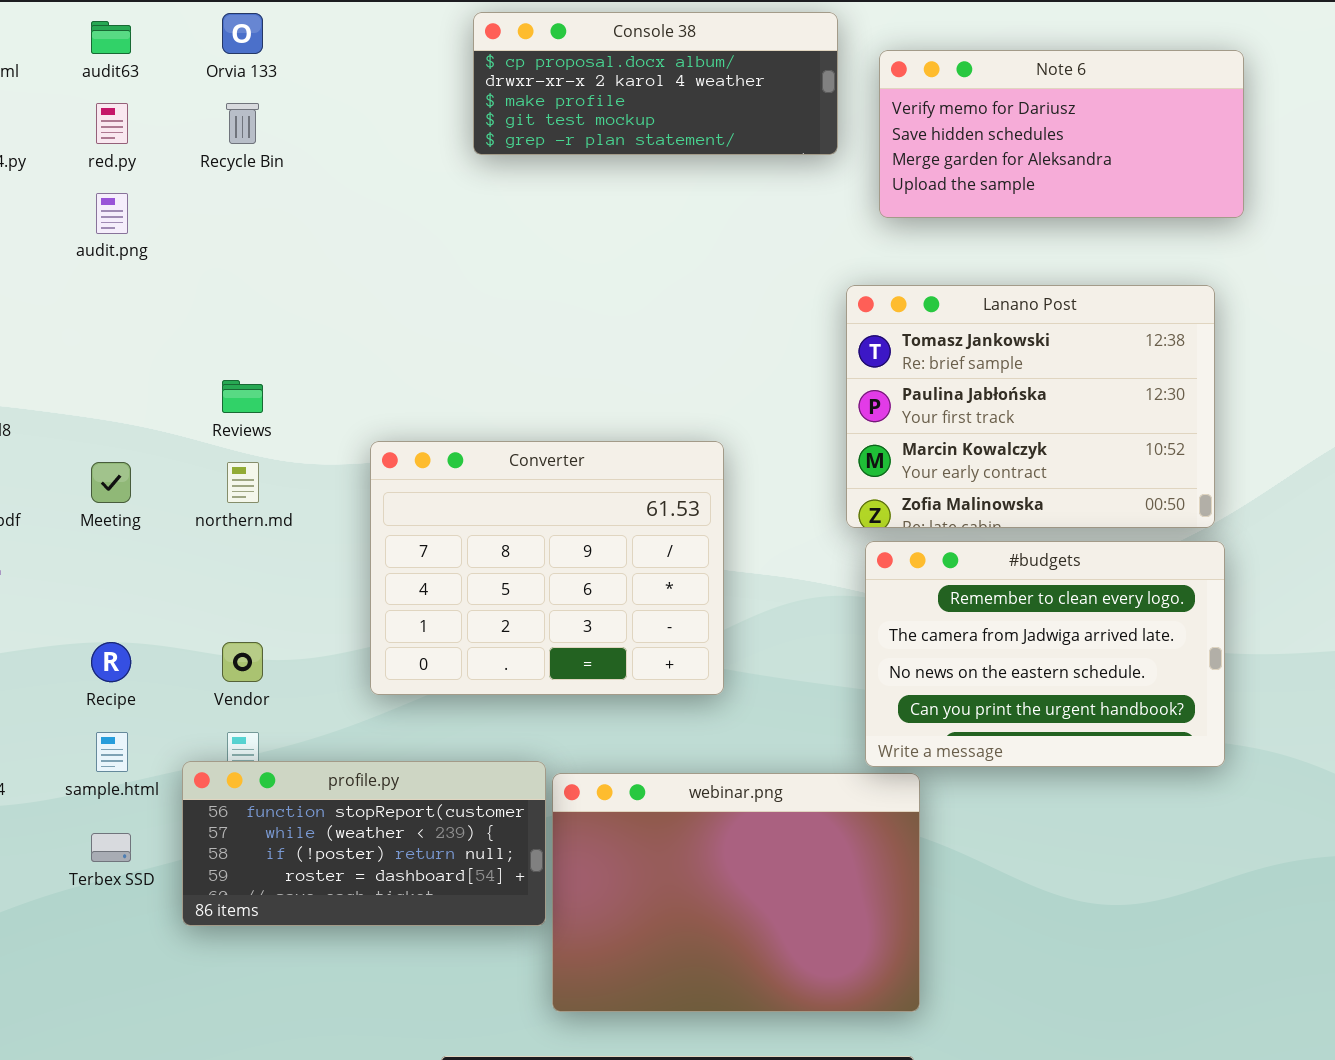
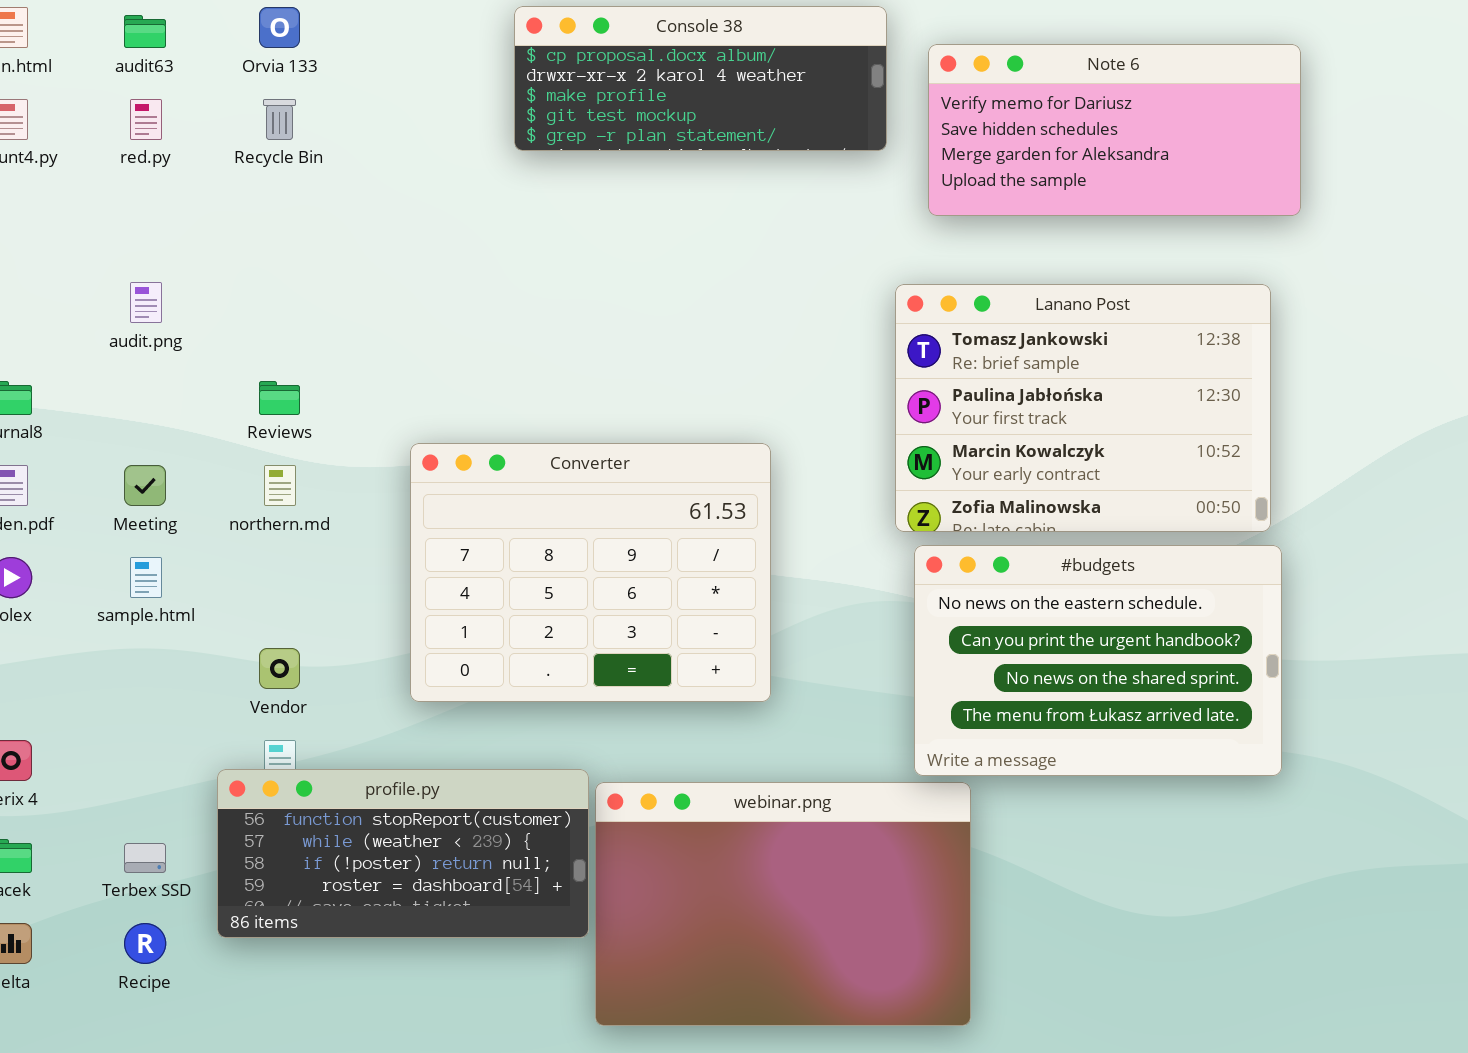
audit.png: [96,193,128,234] -> [130,282,162,323], moved
#budgets: [865,541,1225,767] -> [914,545,1282,776], scrolled down 2 rows
Recipe: [91,642,131,682] -> [124,923,166,964], moved
sample.html: [96,732,128,772] -> [130,557,162,598], moved

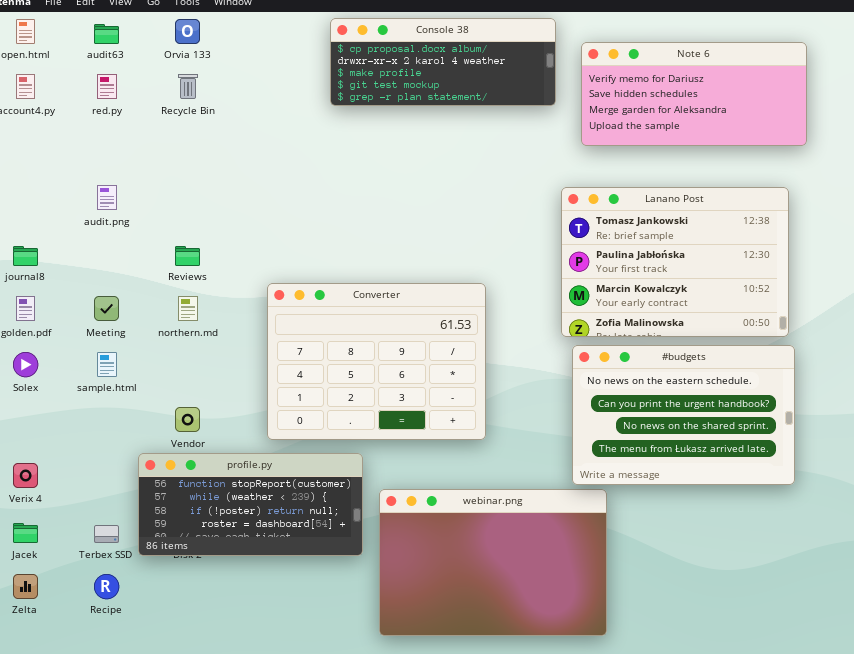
profile.py: [217,769,589,938] -> [138,453,363,556], moved

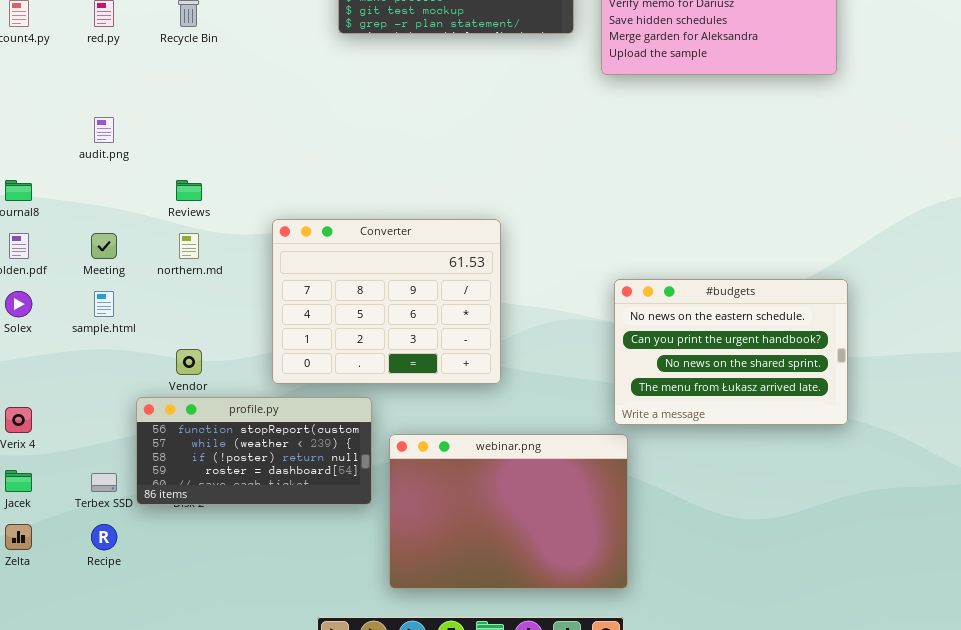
Lanano Post: [561,187,789,337] -> none, closed
#budgets: [572,345,795,485] -> [614,279,848,425], moved

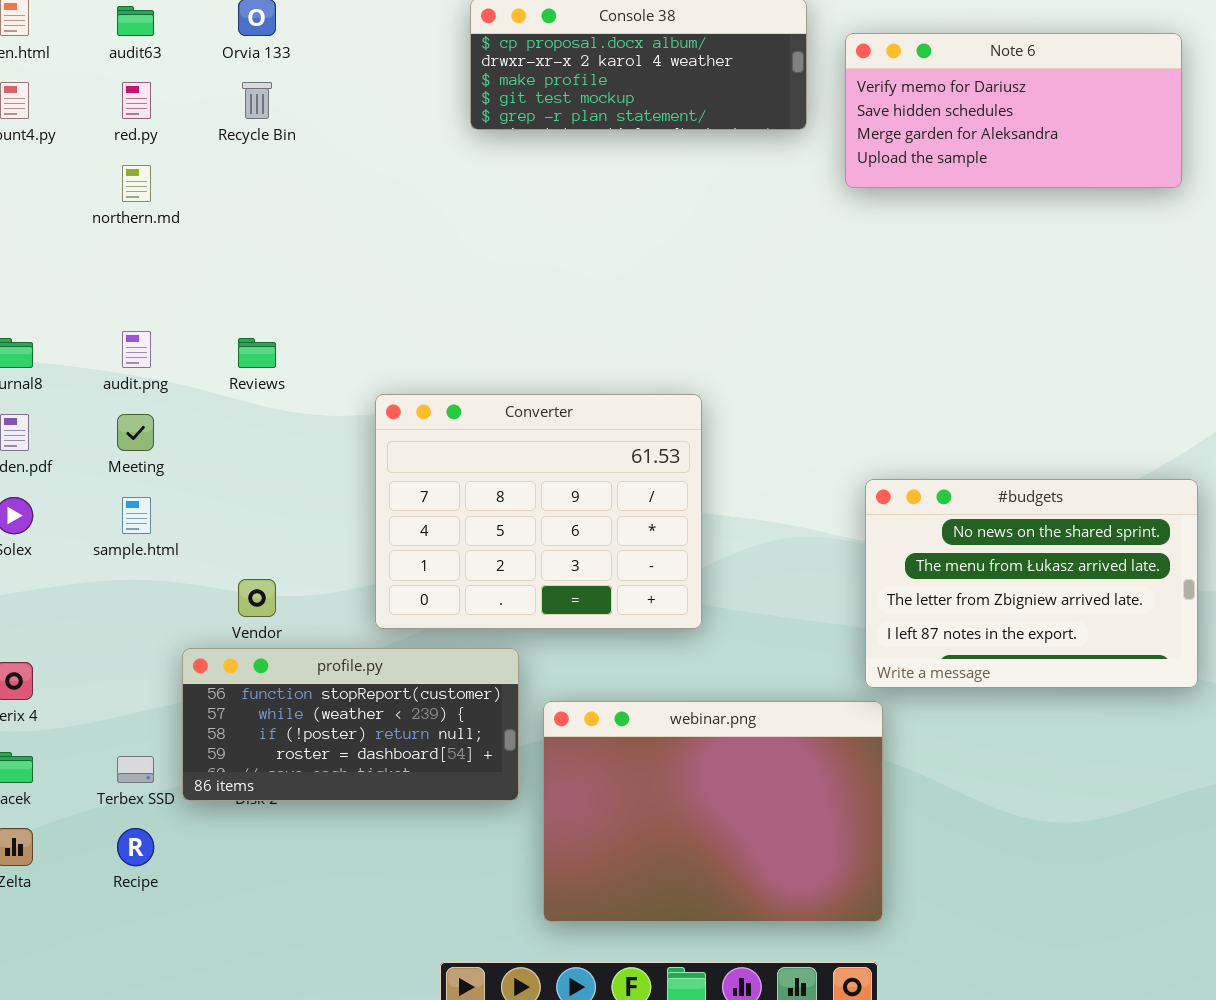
audit.png: [94,117,114,143] -> [122,331,151,368], moved
northern.md: [179,233,199,259] -> [122,165,151,202], moved
#budgets: [614,279,848,425] -> [865,479,1198,688], scrolled down 2 rows

